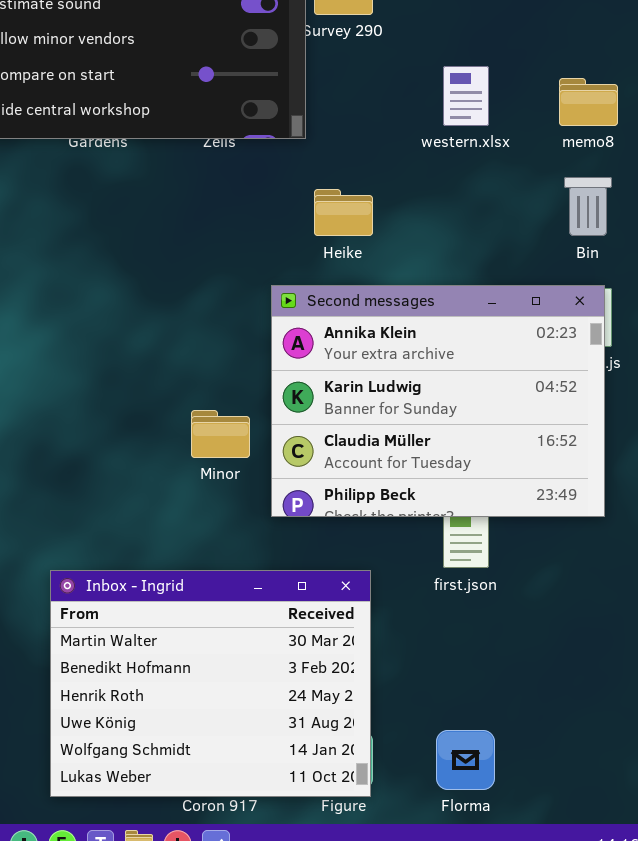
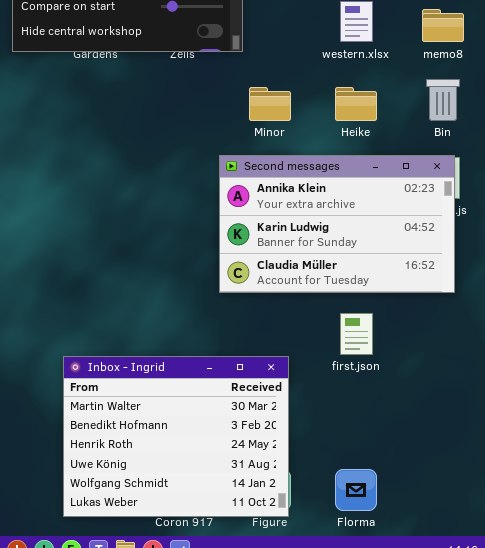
Heike: [314,189,373,236] -> [335,87,377,121], moved
Second messages: [271,285,605,517] -> [219,155,455,293], resized
Minor: [191,410,250,458] -> [249,87,291,121], moved

